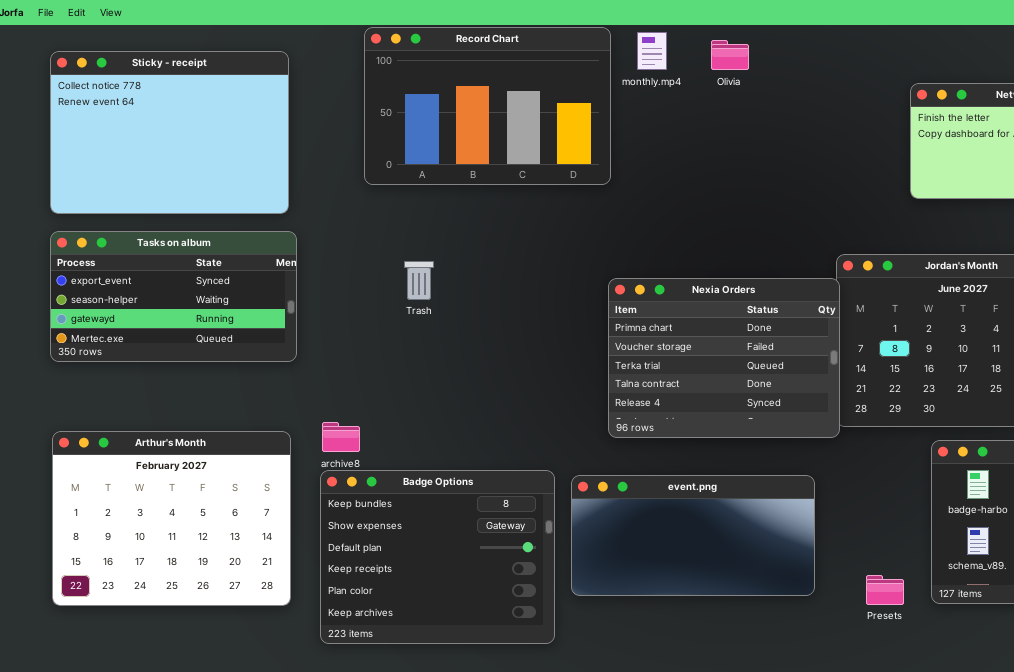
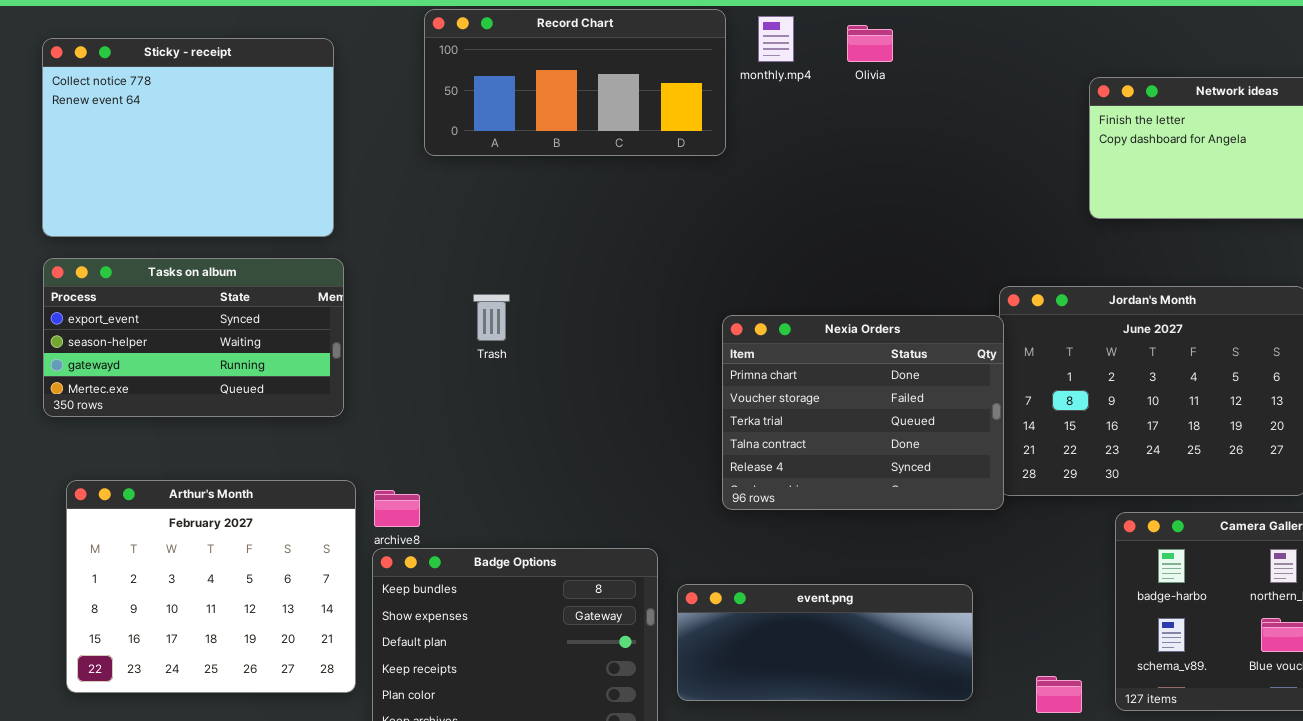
Record Chart: [364,27,611,185] -> [424,9,726,156], resized
Arthur's Month: [52,431,291,606] -> [66,480,356,693], moved
event.png: [571,475,815,596] -> [677,584,973,701], resized

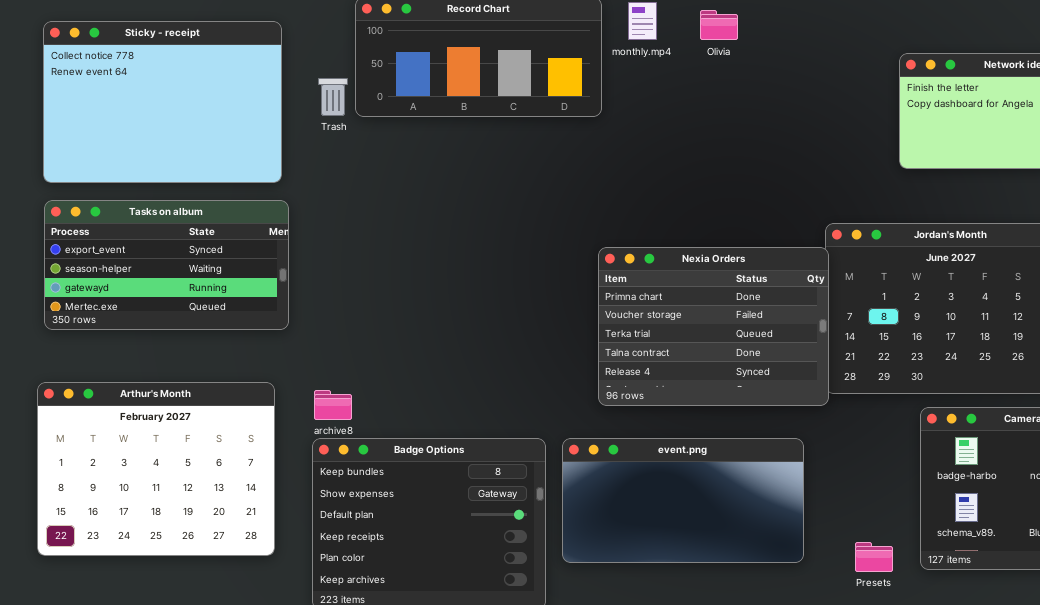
Trash: [473,294,510,341] -> [318,78,348,116], moved
Arthur's Month: [66,480,356,693] -> [37,382,275,556], moved
event.png: [677,584,973,701] -> [562,438,804,563], resized

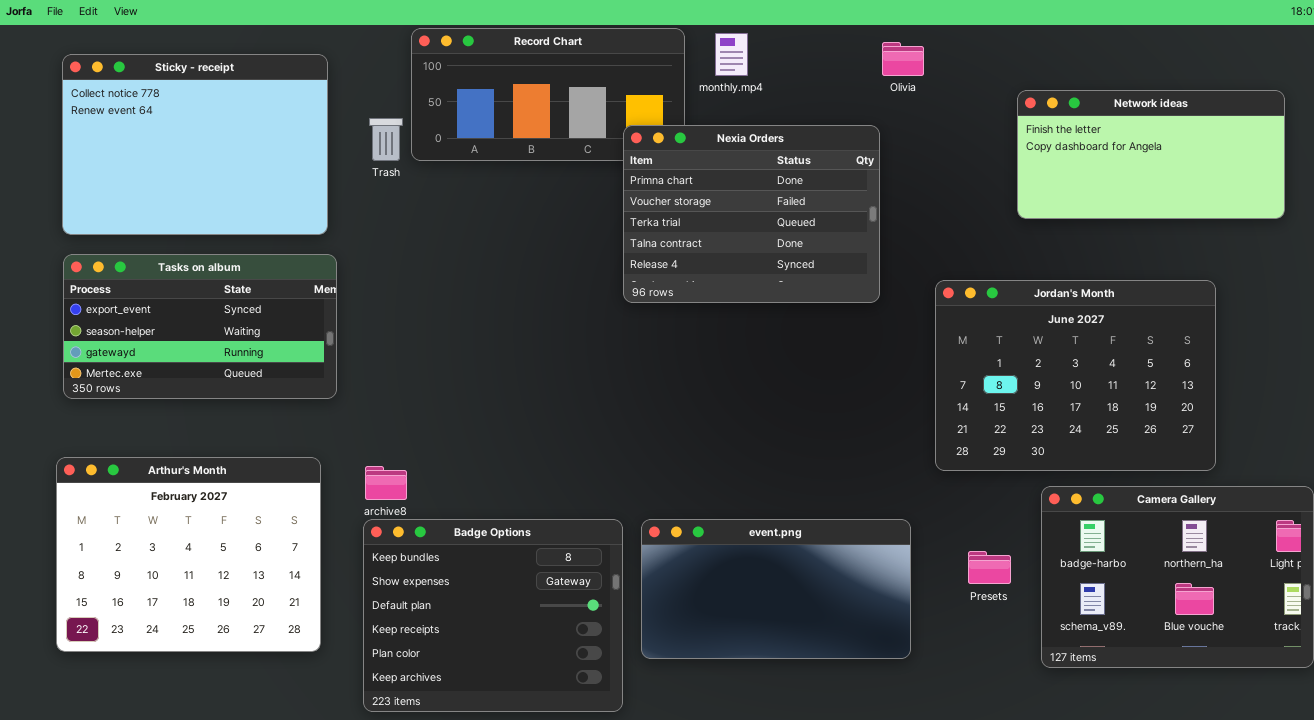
Olivia: [700,10,738,40] -> [882,42,924,76], moved
Nexia Orders: [598,247,829,406] -> [623,125,880,303], moved
Presets: [855,542,893,572] -> [968,551,1011,584], moved

